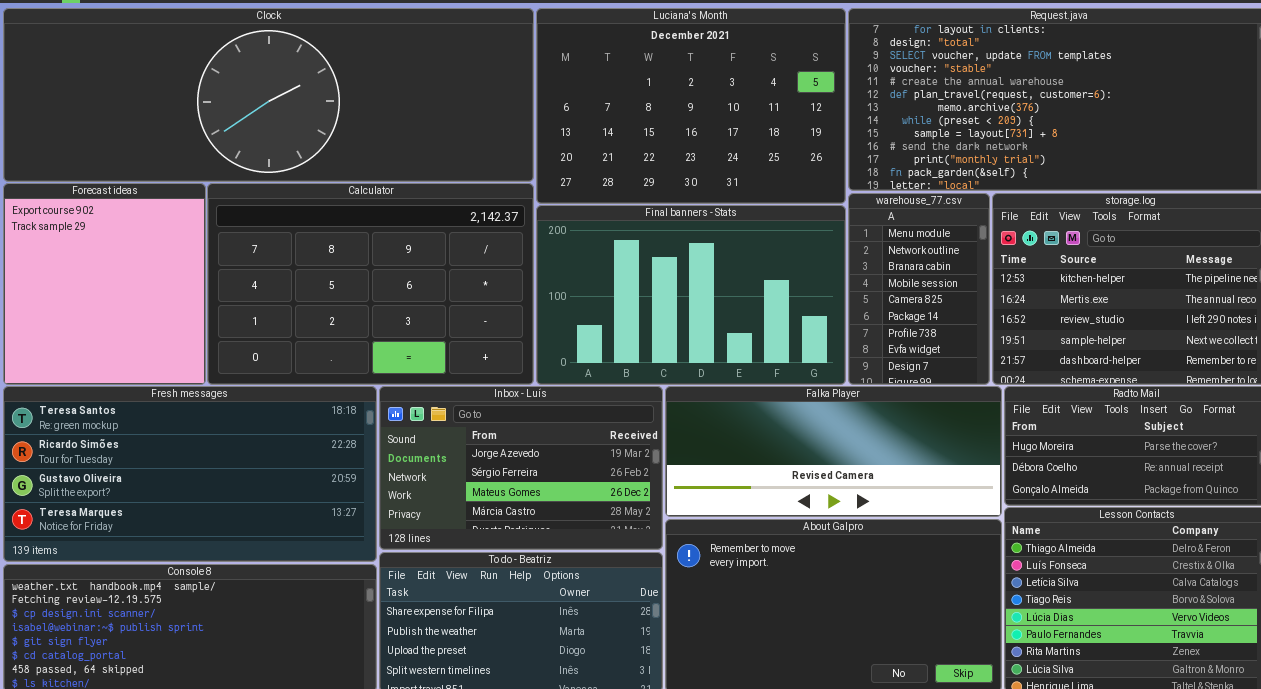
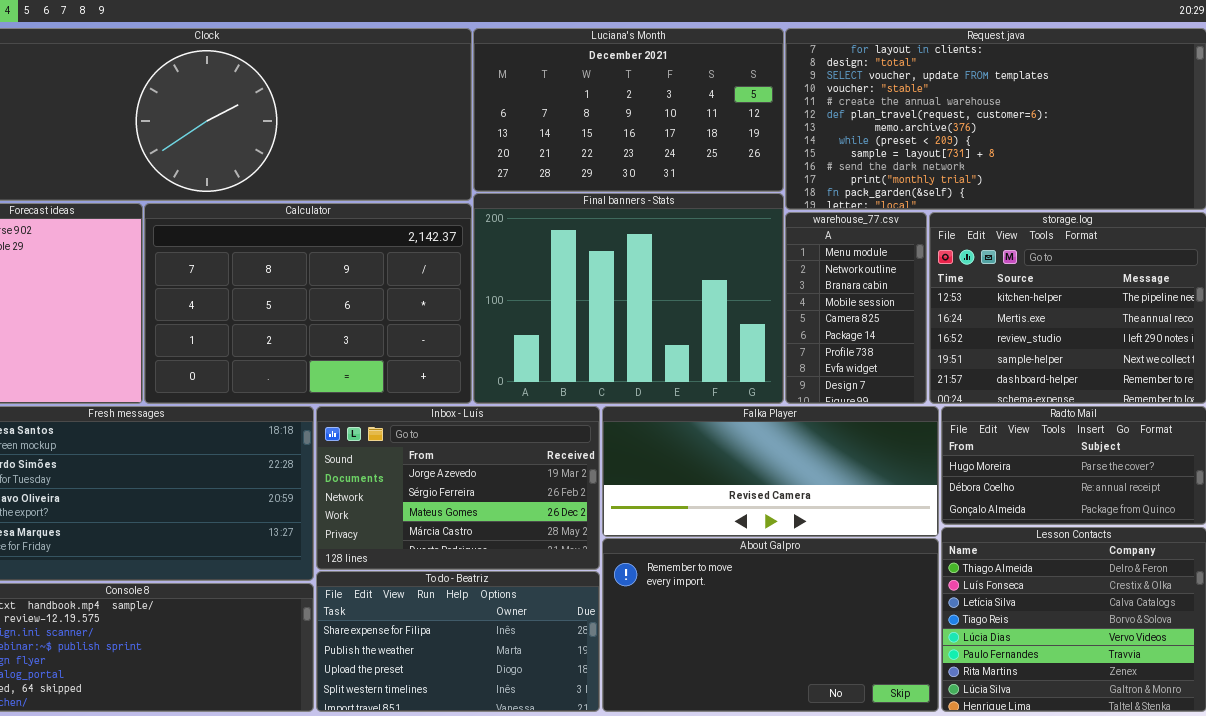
Luciana's Month: [536,8,846,204] -> [473,28,784,192], resized
Final banners - Stats: [536,205,846,385] -> [473,193,784,404], resized

